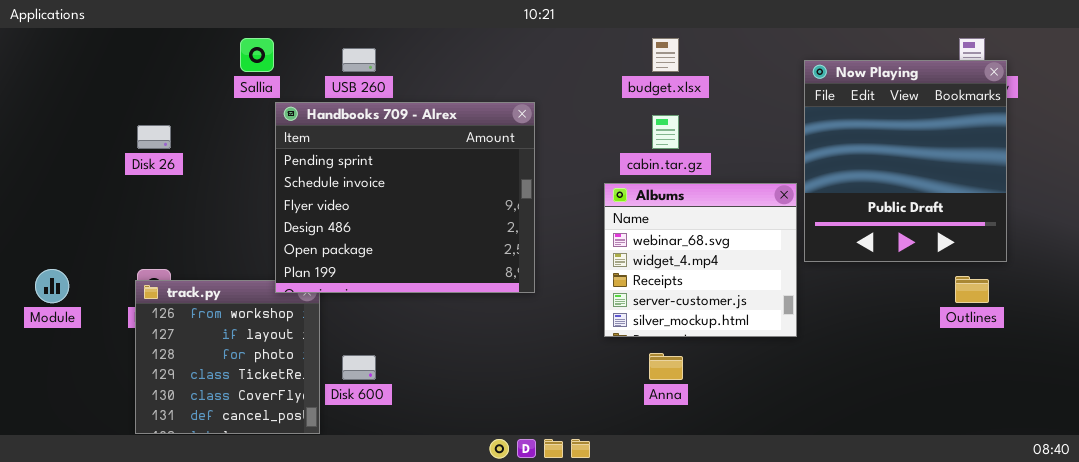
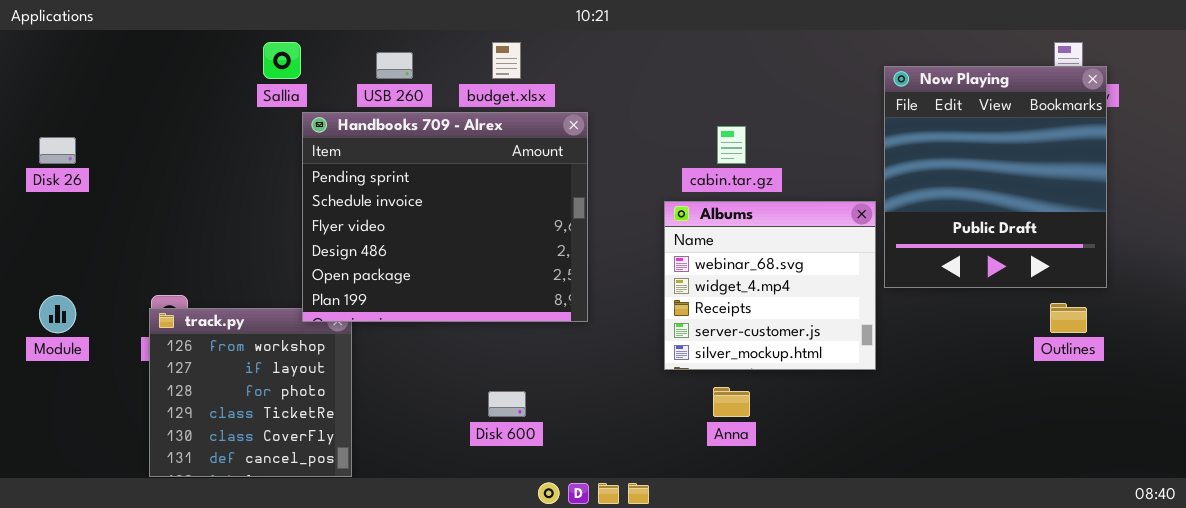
budget.xlsx: [652,38,679,72] -> [492,42,521,79], moved
Disk 26: [137,125,171,149] -> [39,137,76,164], moved
Disk 600: [342,355,376,380] -> [488,391,526,417], moved

